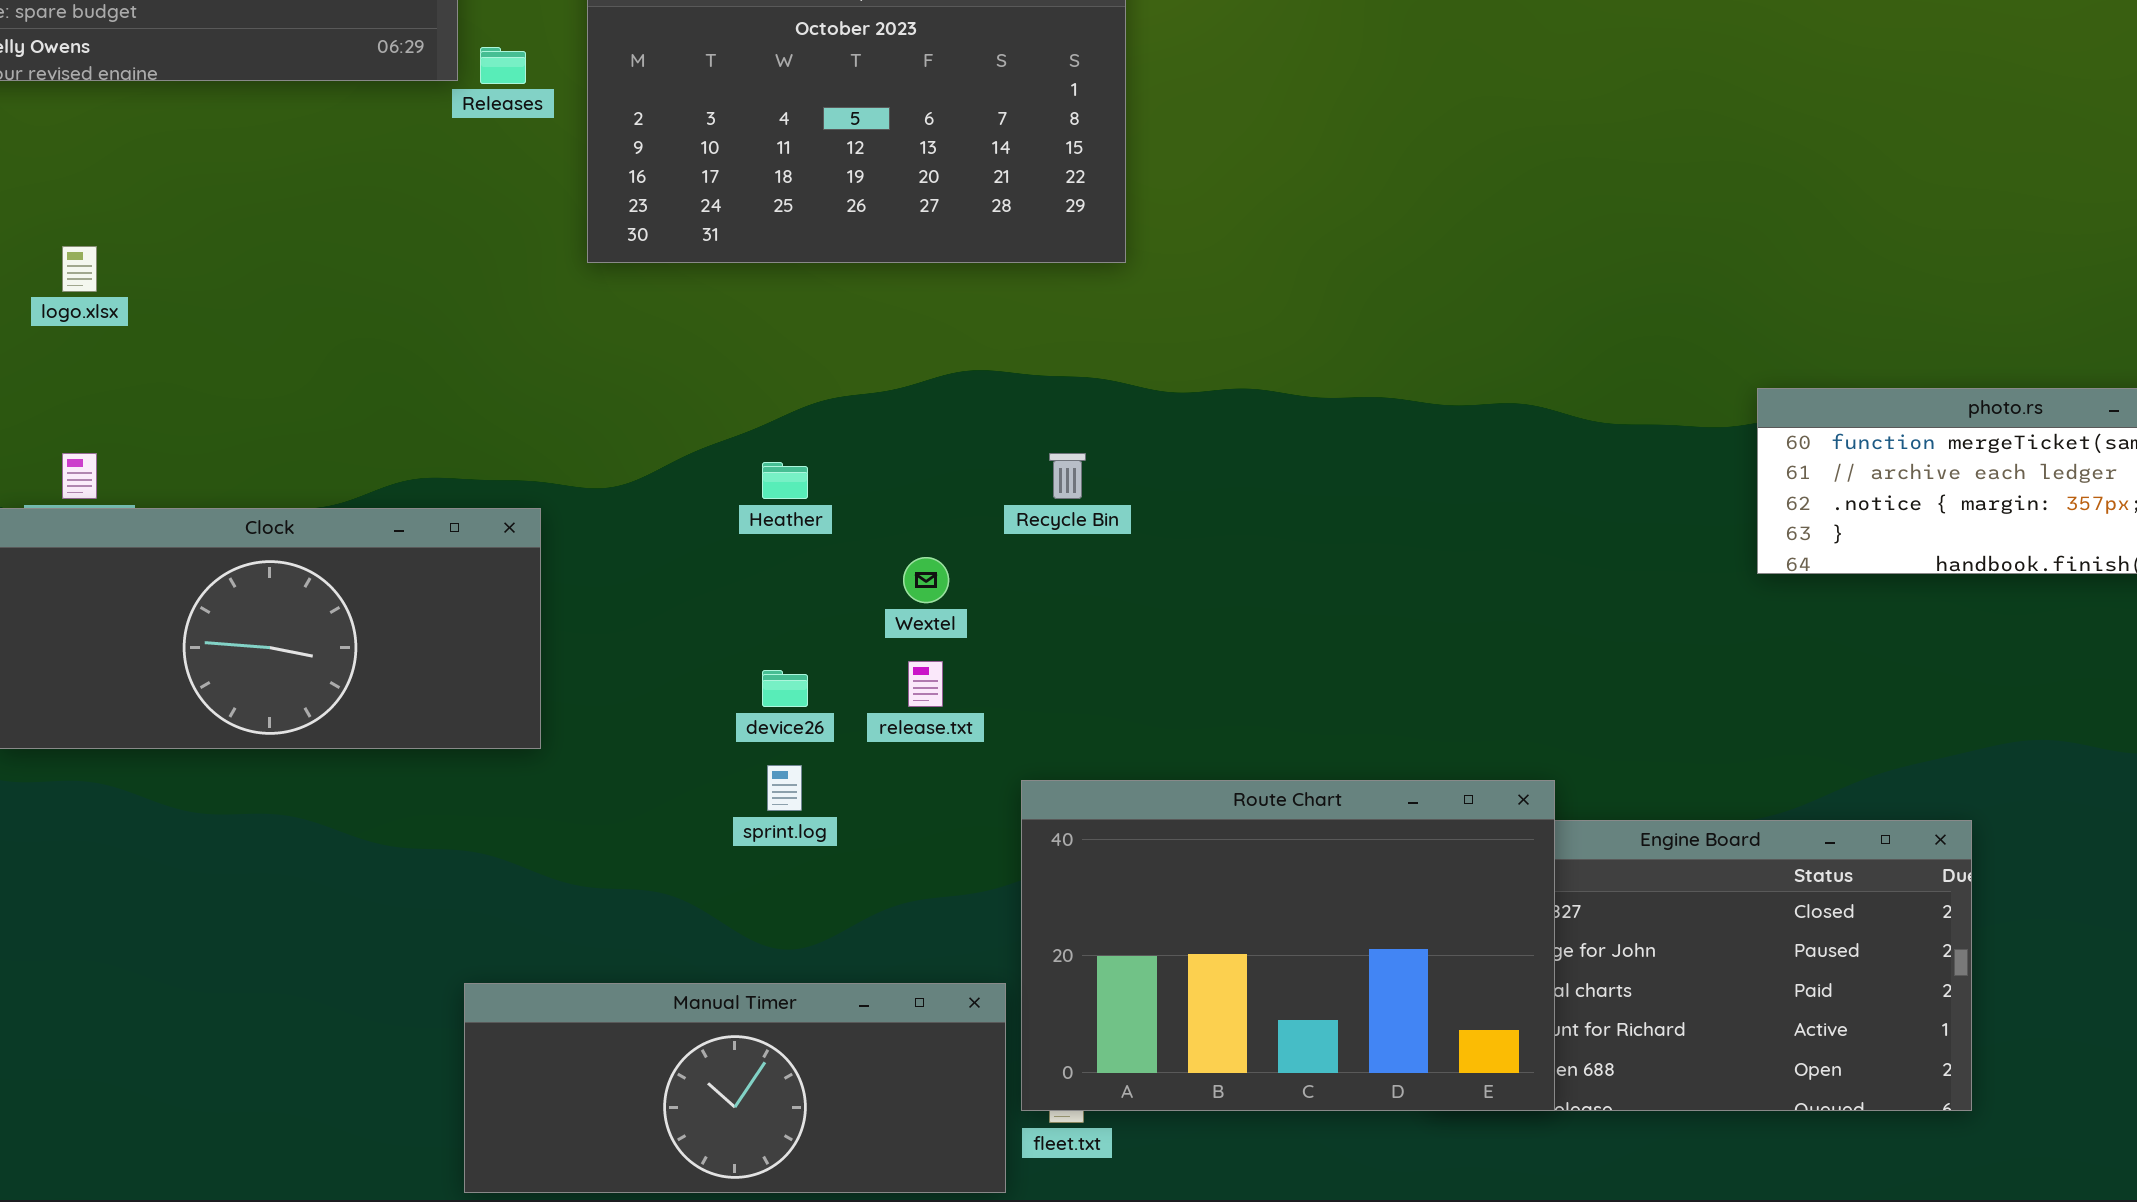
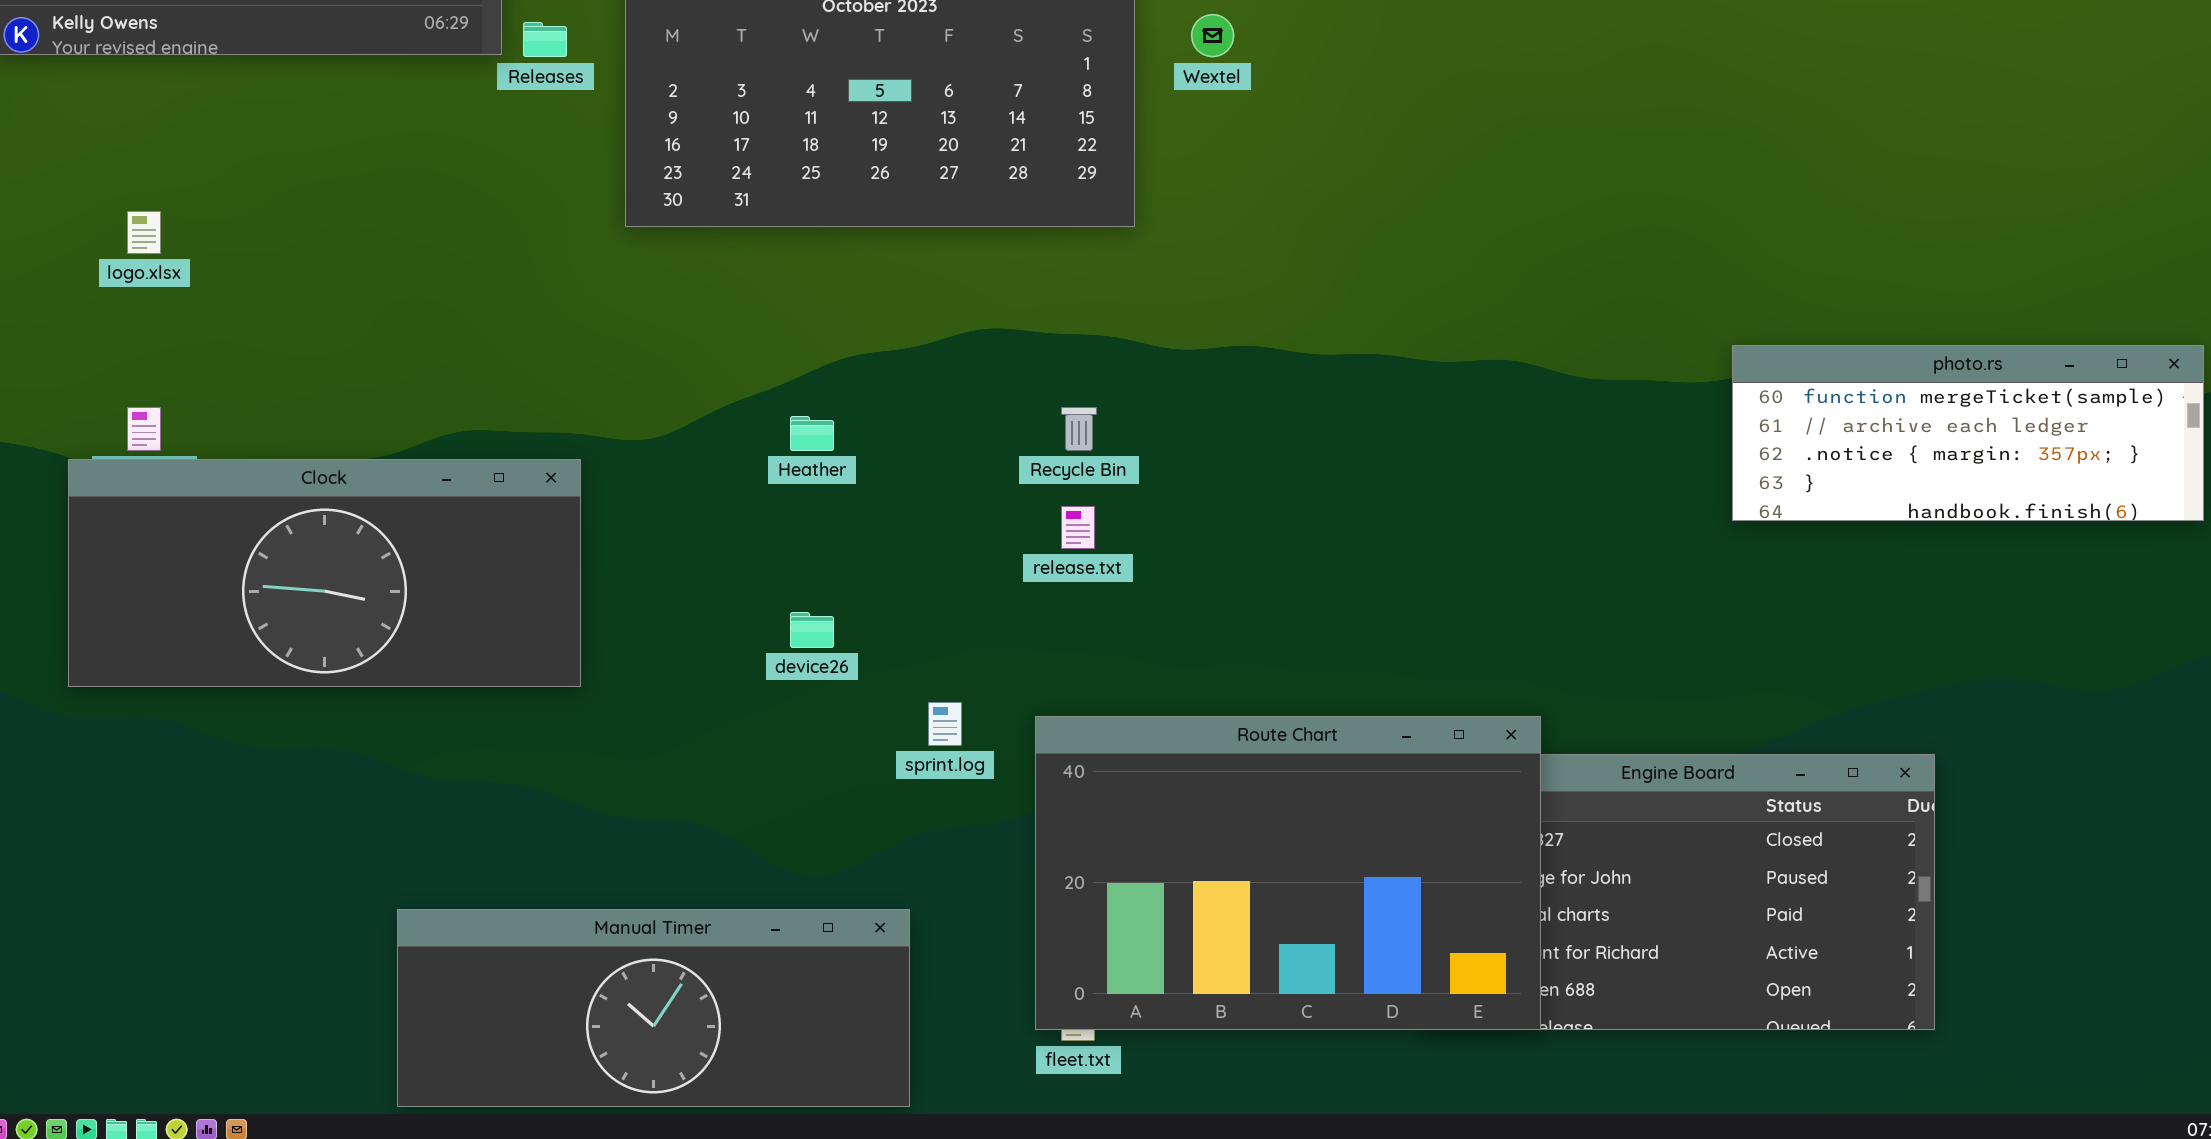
Wextel: [903,557,949,603] -> [1191,14,1234,57], moved
release.txt: [908,661,943,707] -> [1061,506,1095,549], moved
sprint.log: [767,765,802,811] -> [928,702,962,746], moved
Manual Timer: [464,983,1006,1193] -> [397,909,910,1107], moved

